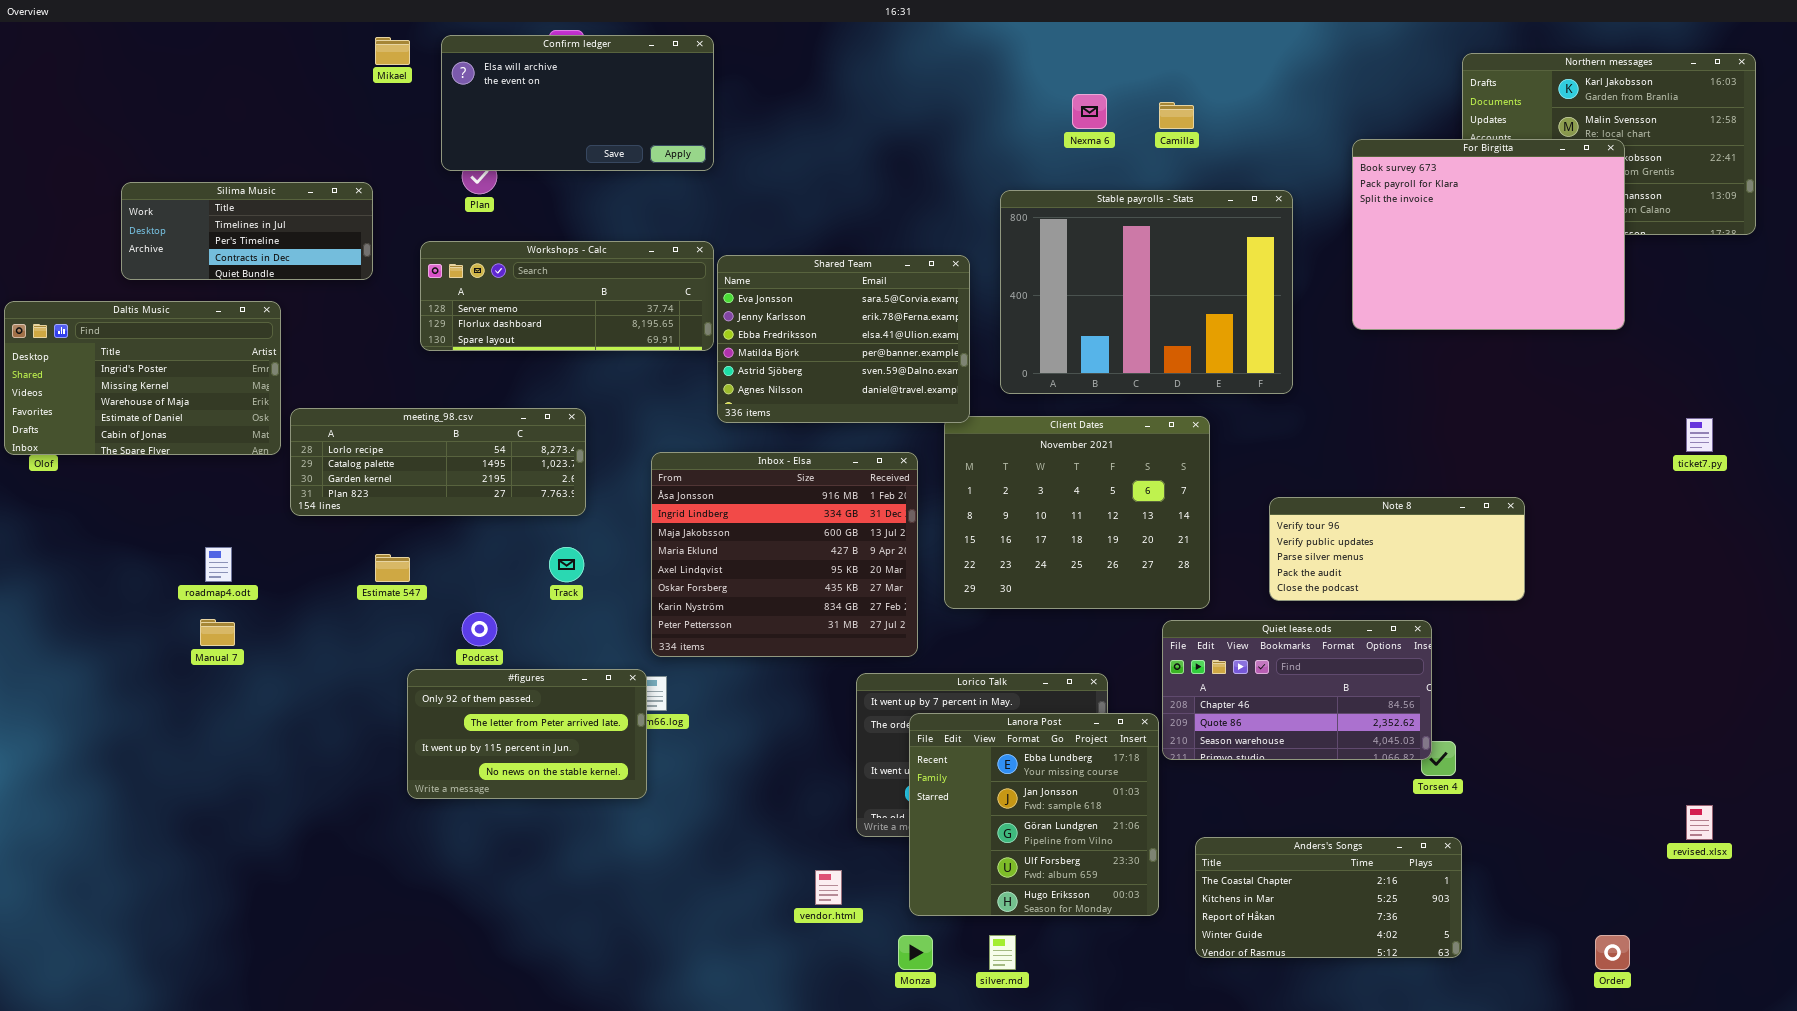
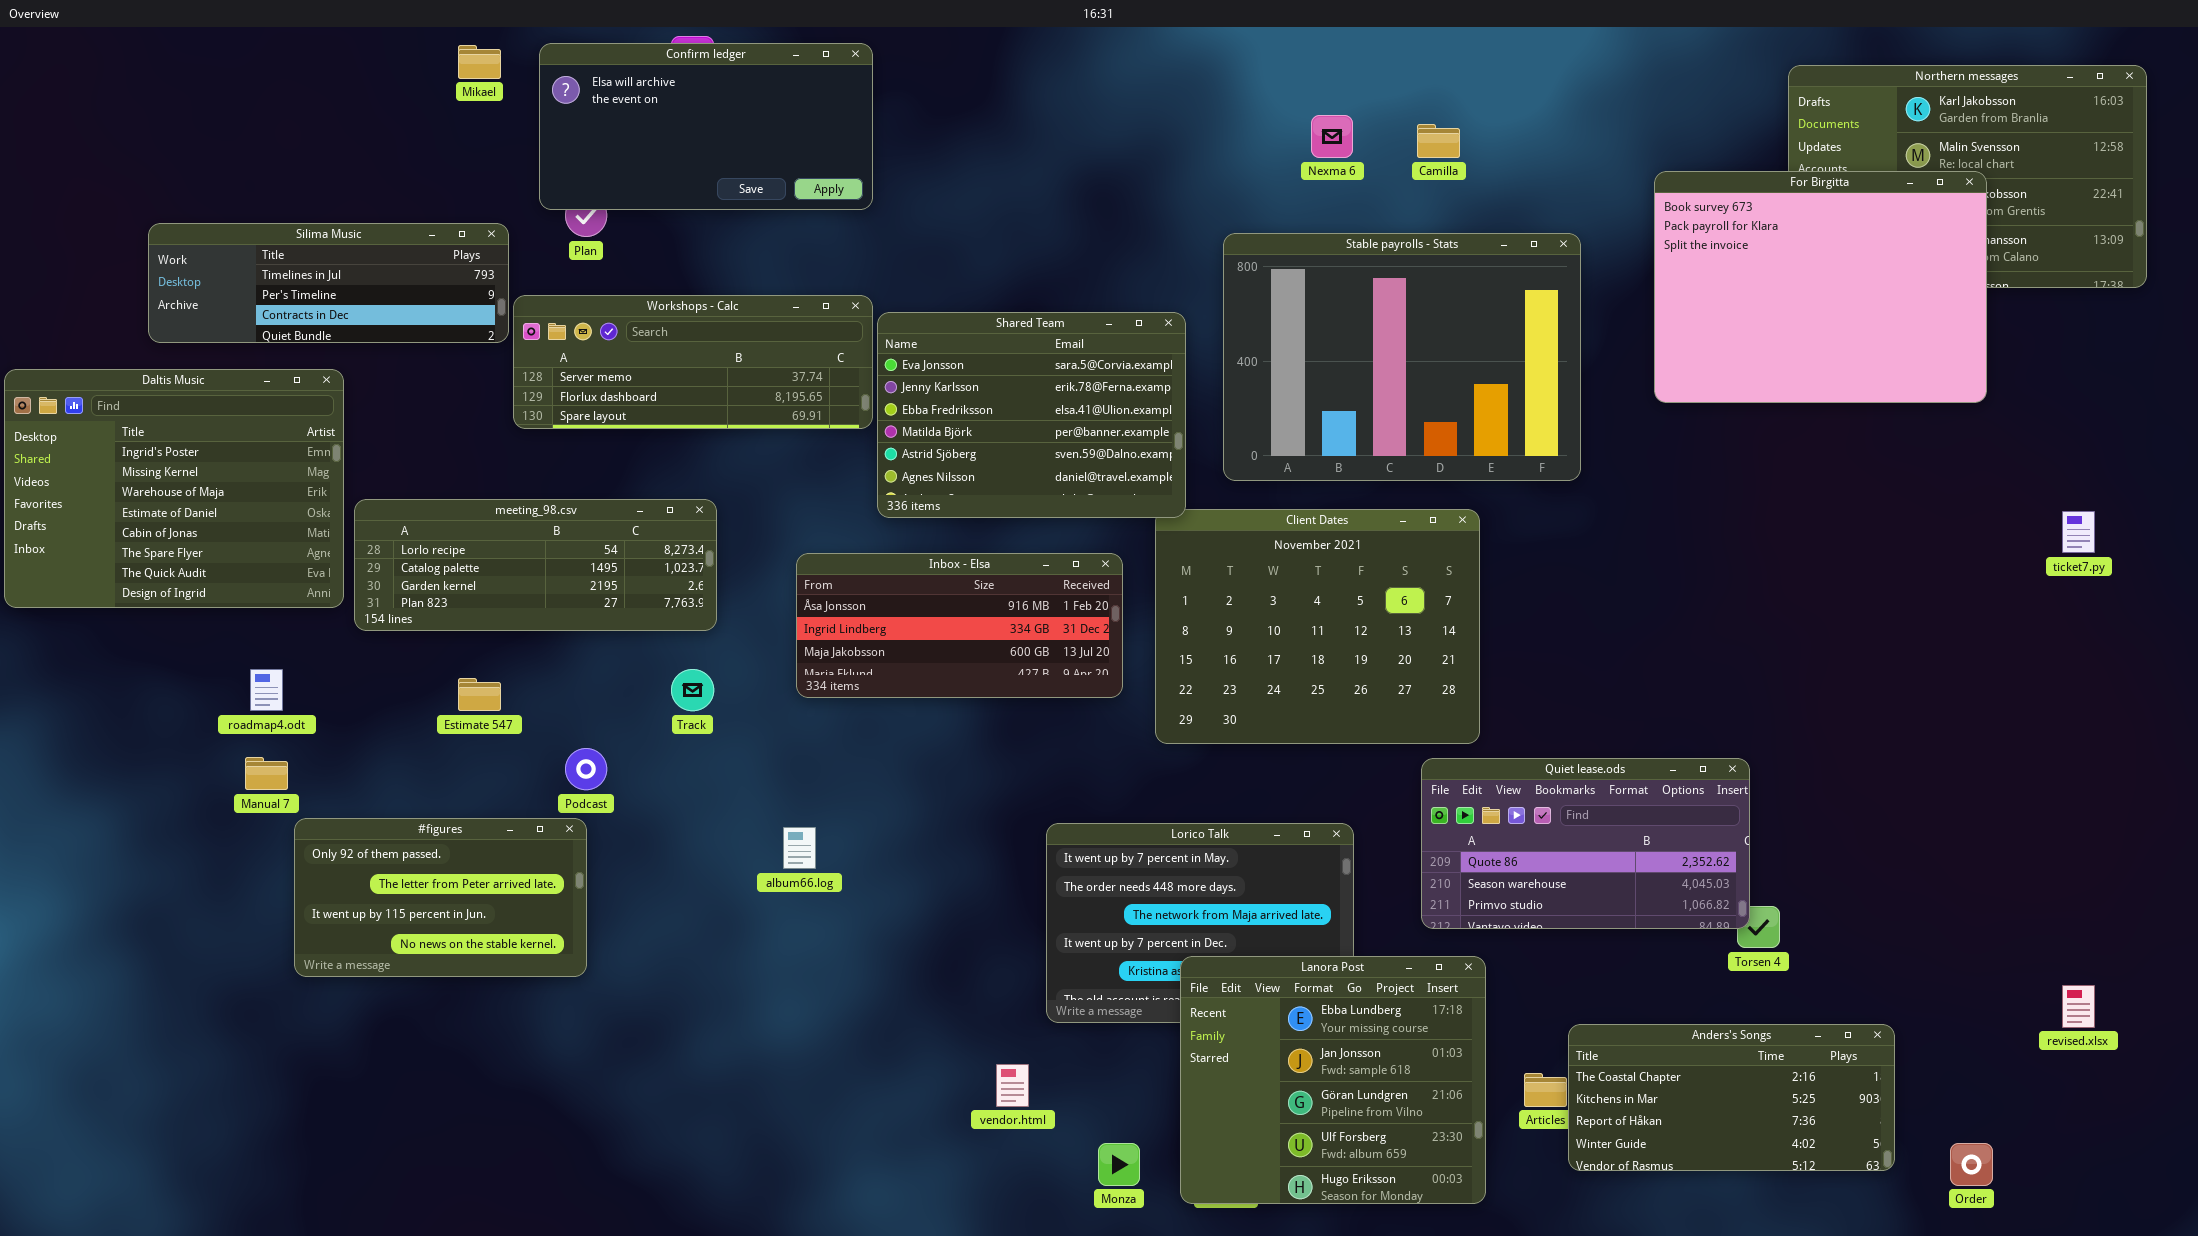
Silima Music: [121,182,373,280] -> [148,223,509,343], resized
Daltis Music: [4,301,281,455] -> [4,369,344,608], resized
Inbox - Elsa: [651,452,918,657] -> [796,553,1123,698], resized
Note 8: [1269,497,1525,601] -> none, closed
Quiet lease.ods: [1162,620,1432,760] -> [1421,758,1750,929], scrolled down 1 row
#figures: [407,669,647,799] -> [294,818,587,977], moved
Lanora Post: [909,713,1159,916] -> [1180,956,1486,1204], moved
Anders's Songs: [1195,837,1462,958] -> [1568,1024,1895,1171], moved

